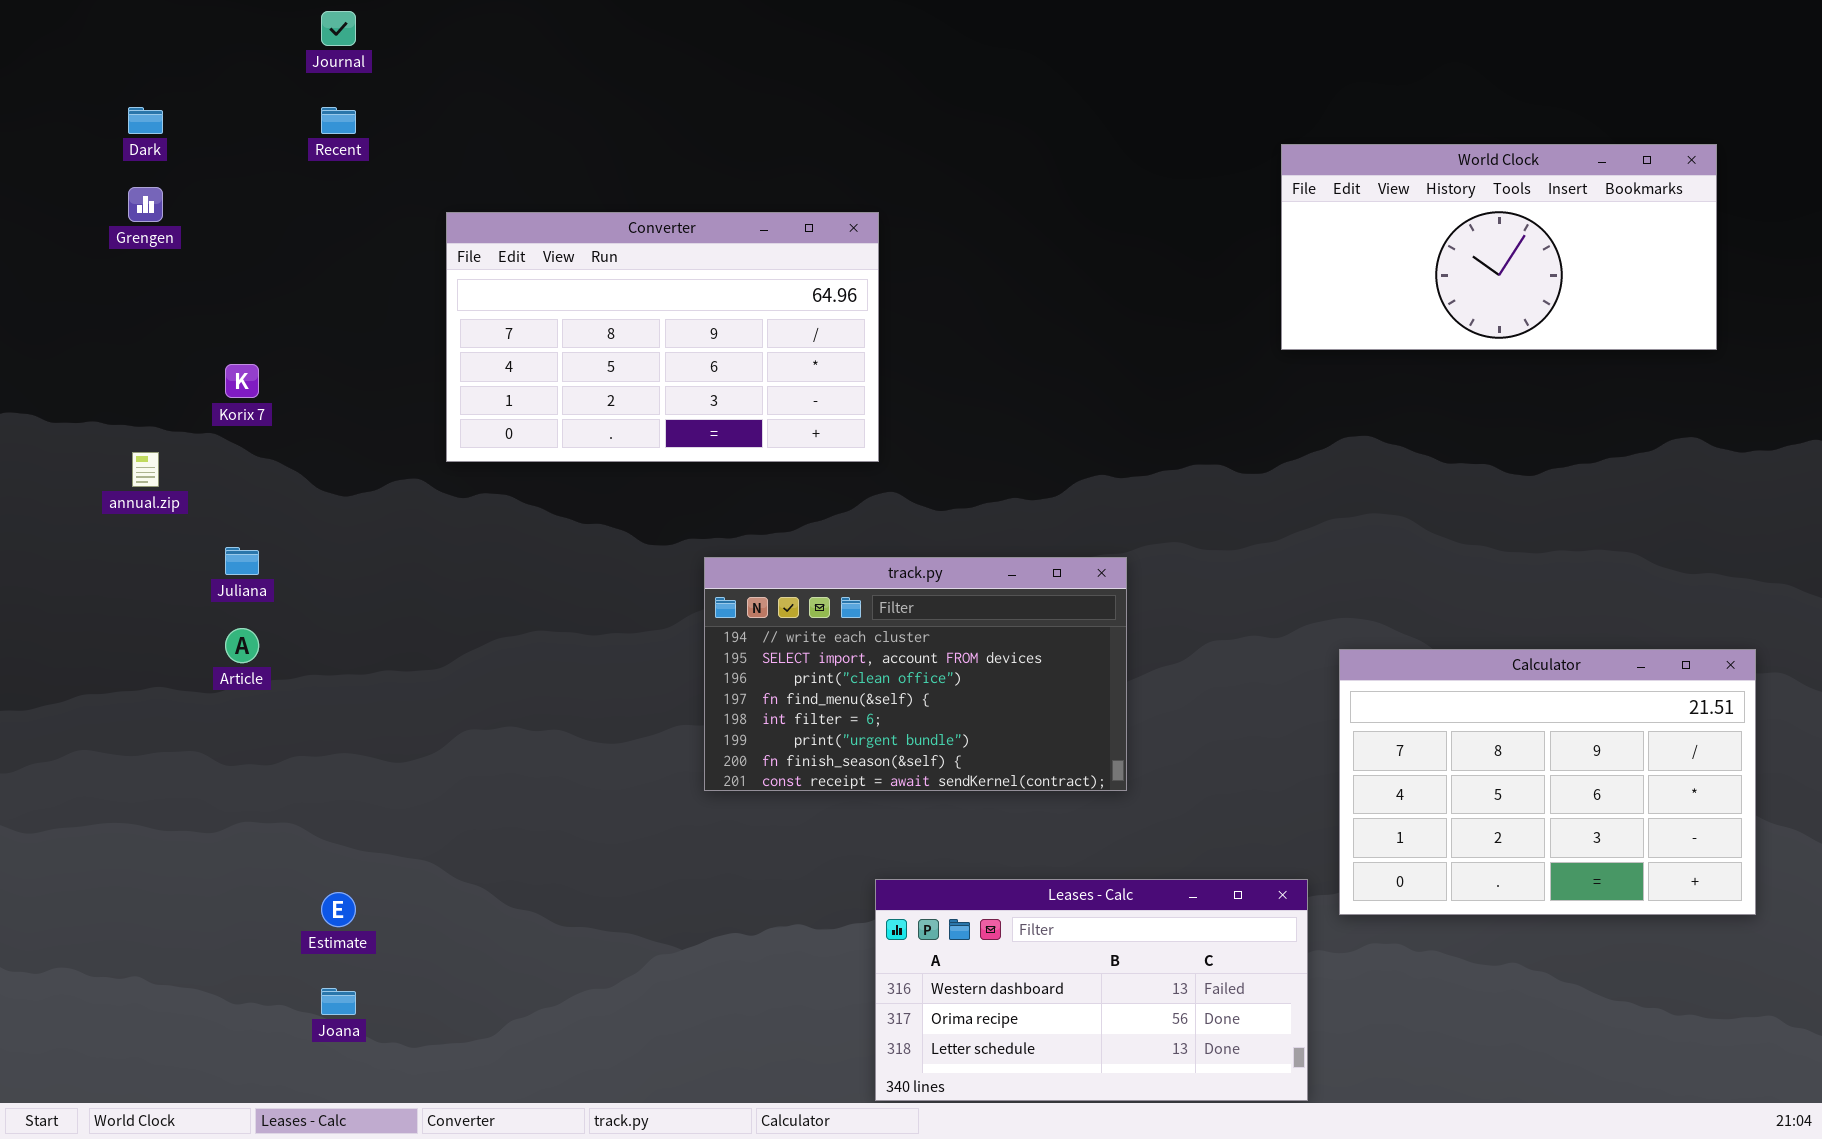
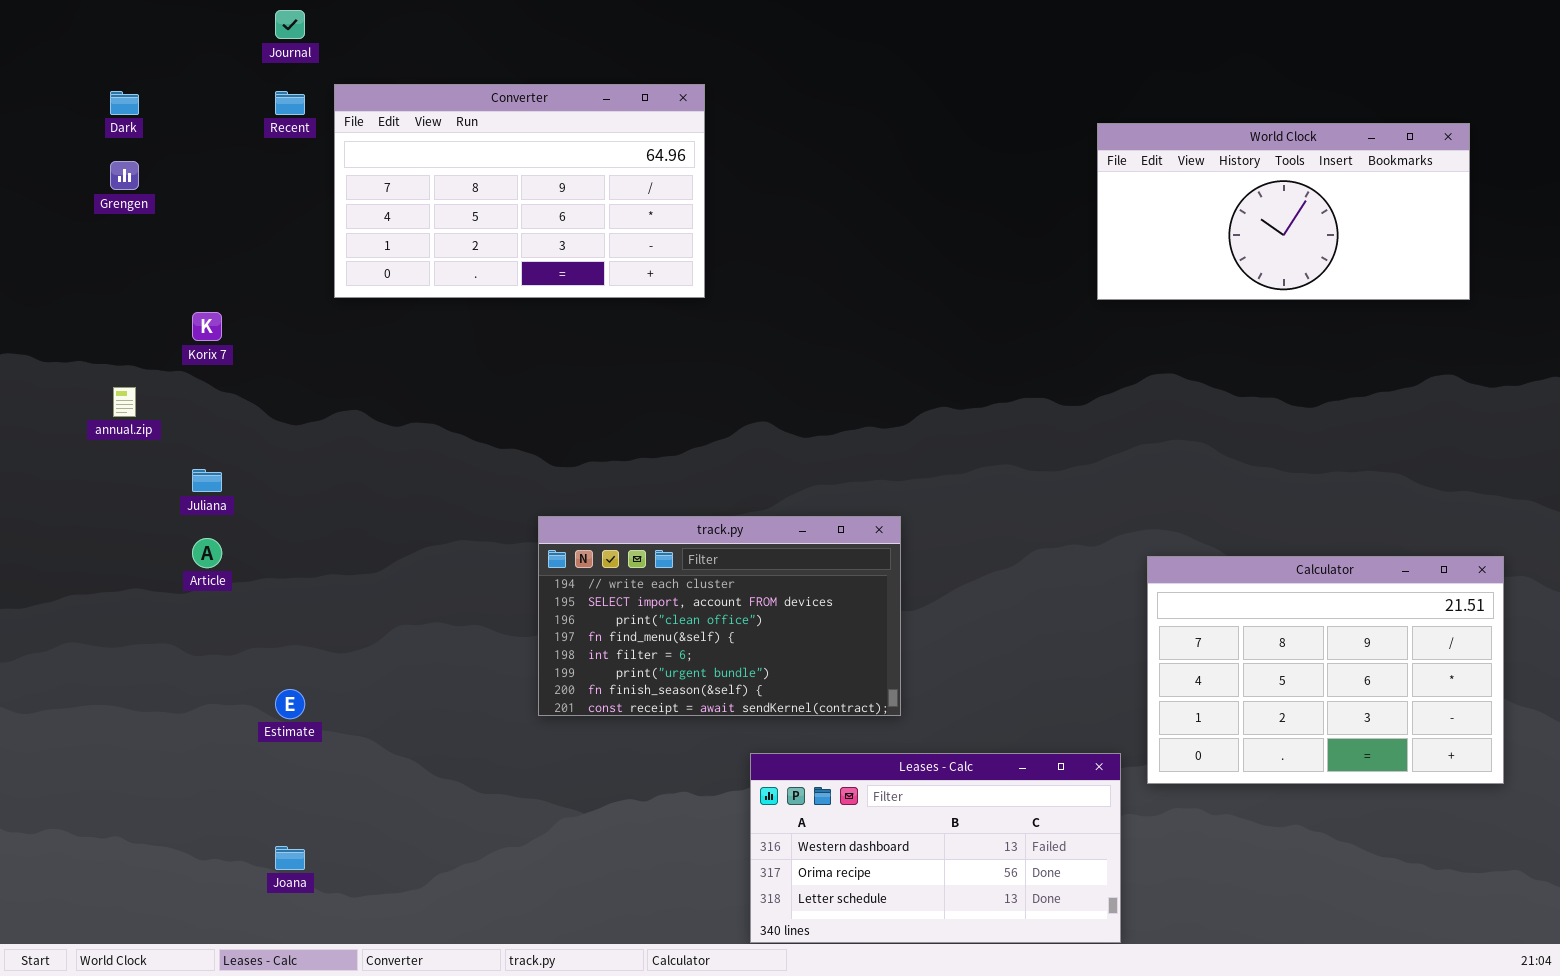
Converter: [446,212,879,462] -> [334,84,705,298], moved
track.py: [704,557,1127,791] -> [538,516,901,716], moved
Estimate: [321,892,356,927] -> [275,689,305,719], moved

